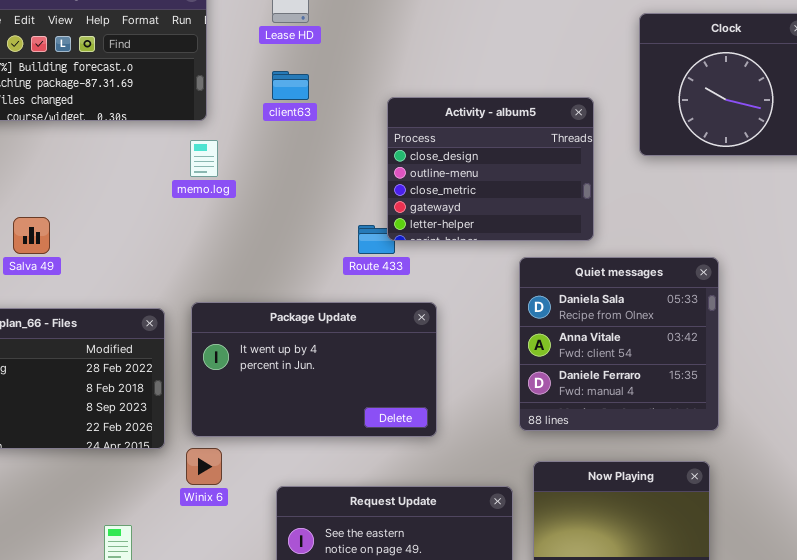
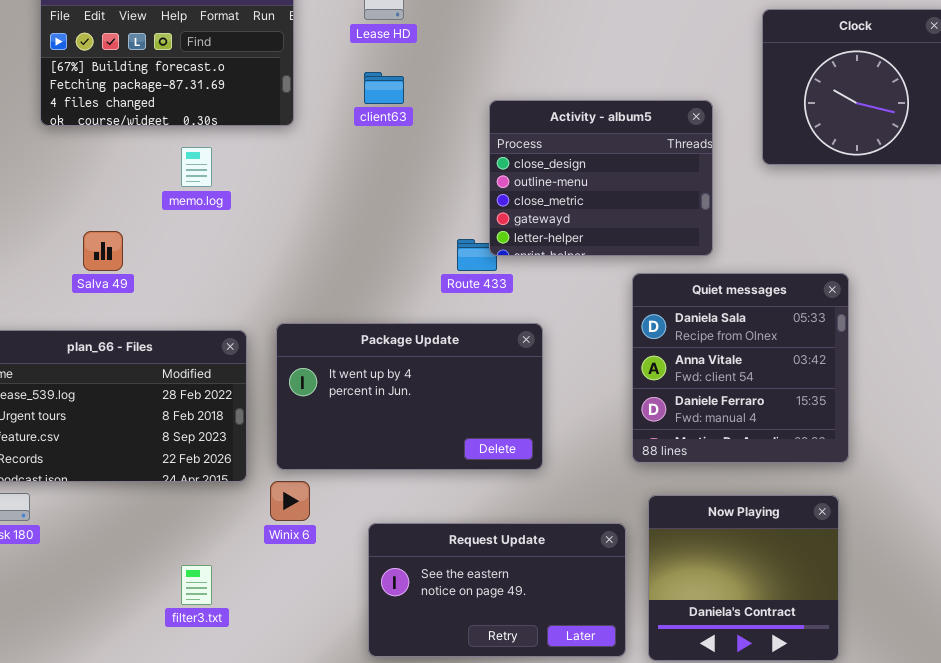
memo.log: [190,140,218,177] -> [181,147,212,187], moved

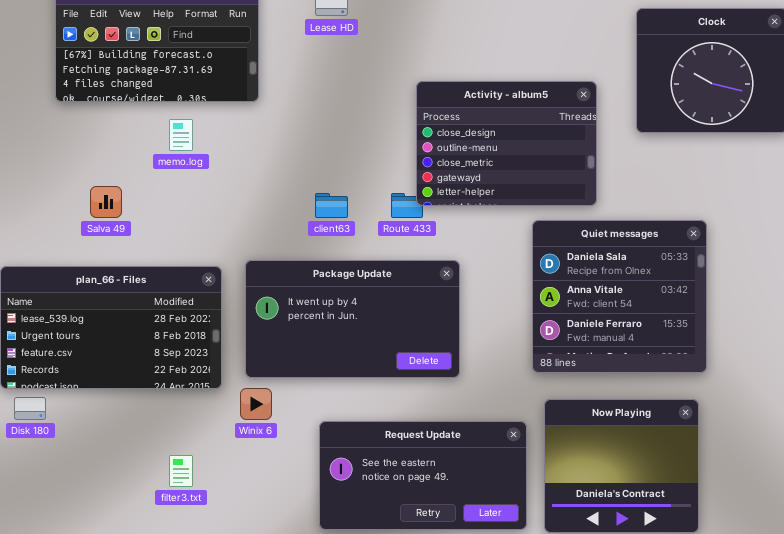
client63: [364,72,404,104] -> [315,193,348,218], moved

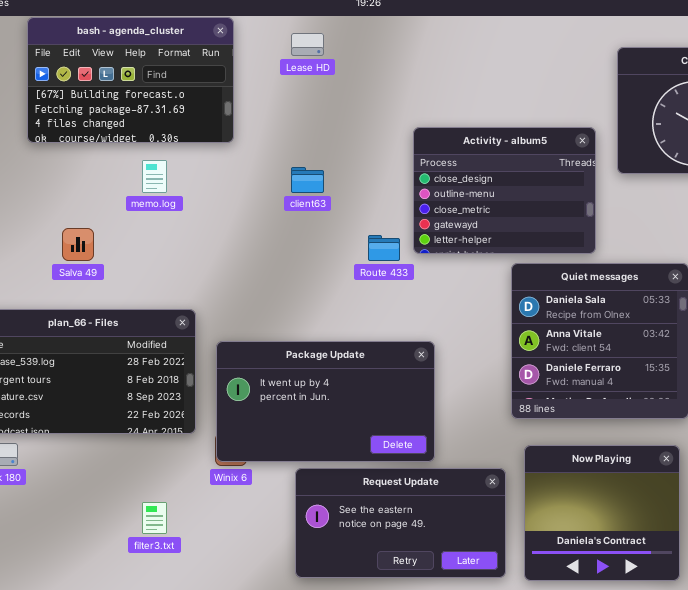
Activity - album5: [416,81,597,206] -> [413,127,596,254], moved
client63: [315,193,348,218] -> [291,167,324,193], moved
Package Update: [245,260,460,378] -> [216,341,435,462], moved

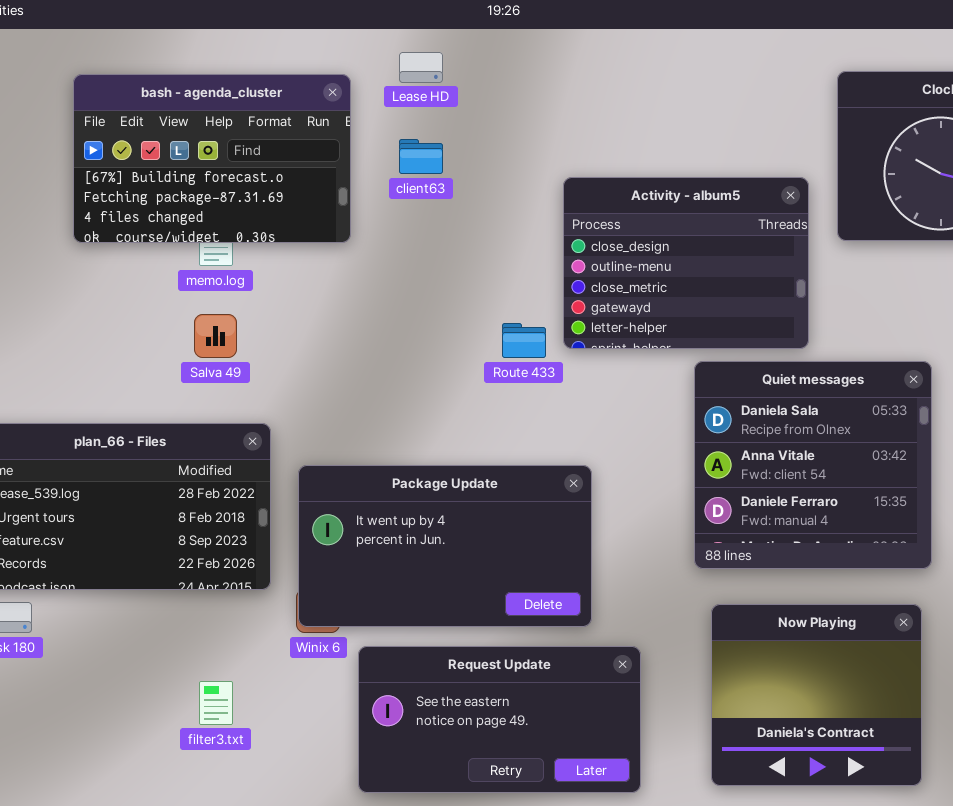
bash - agenda_cluster: [27,17,234,143] -> [73,74,351,243], moved
client63: [291,167,324,193] -> [399,139,443,174], moved
Salva 49: [62,228,94,261] -> [194,314,237,358], moved
Request Update: [295,468,506,578] -> [358,646,641,793], moved

